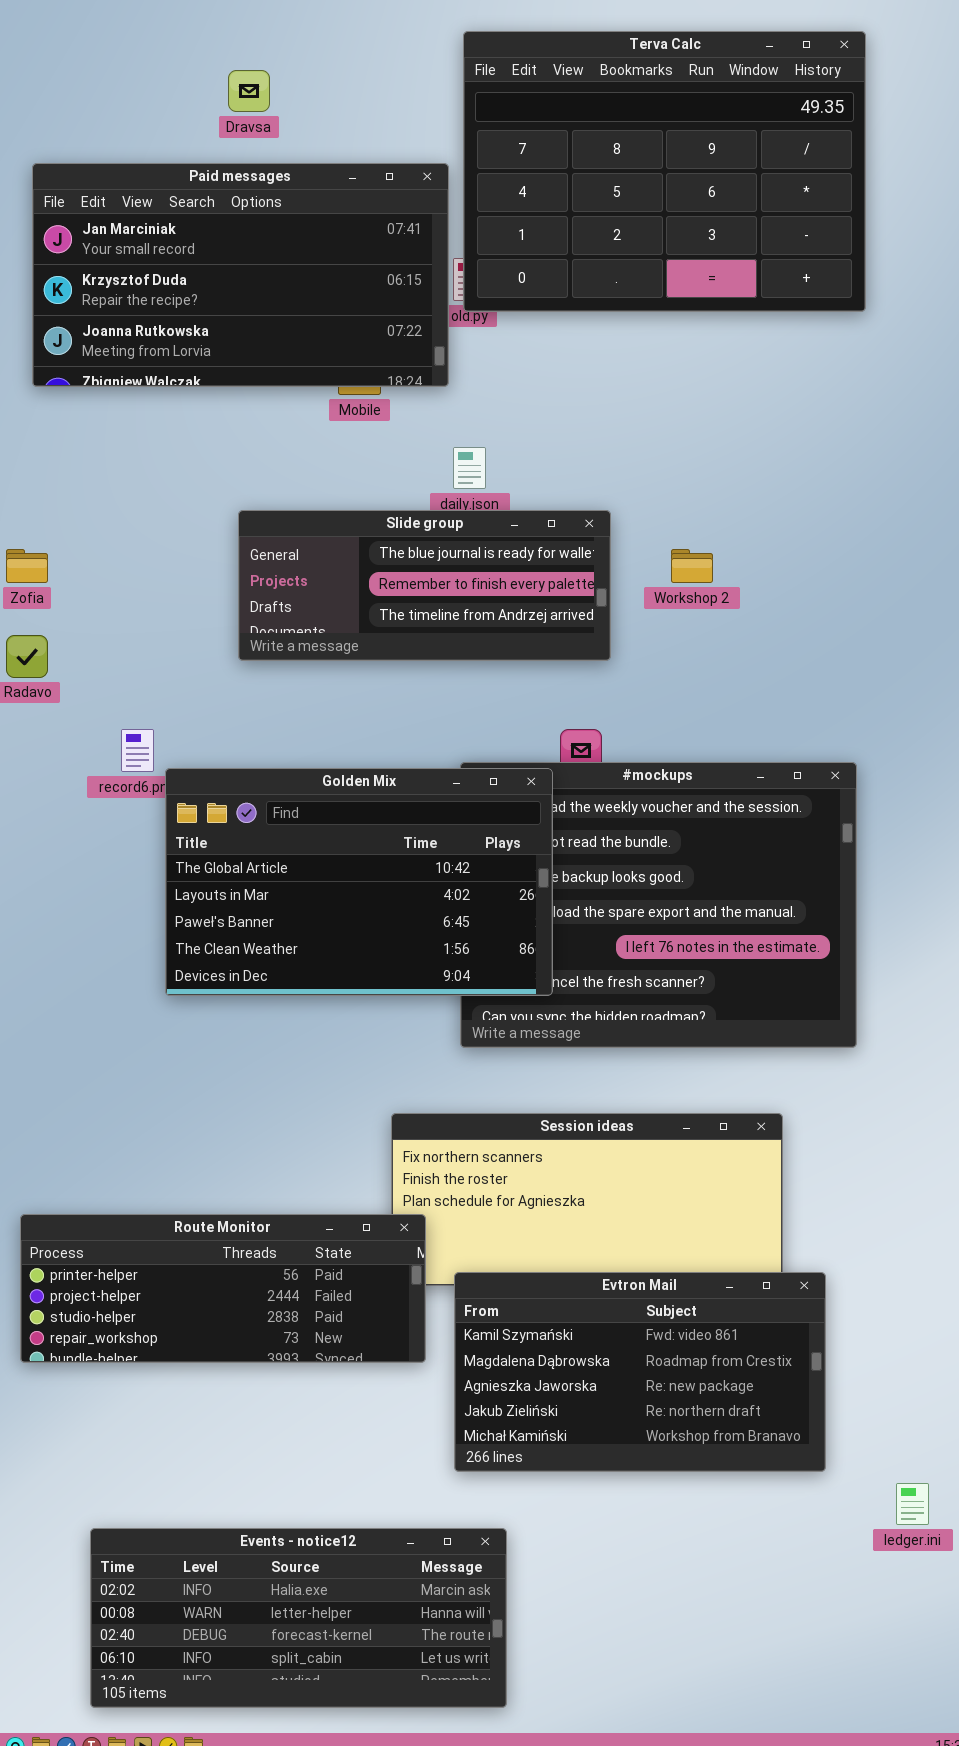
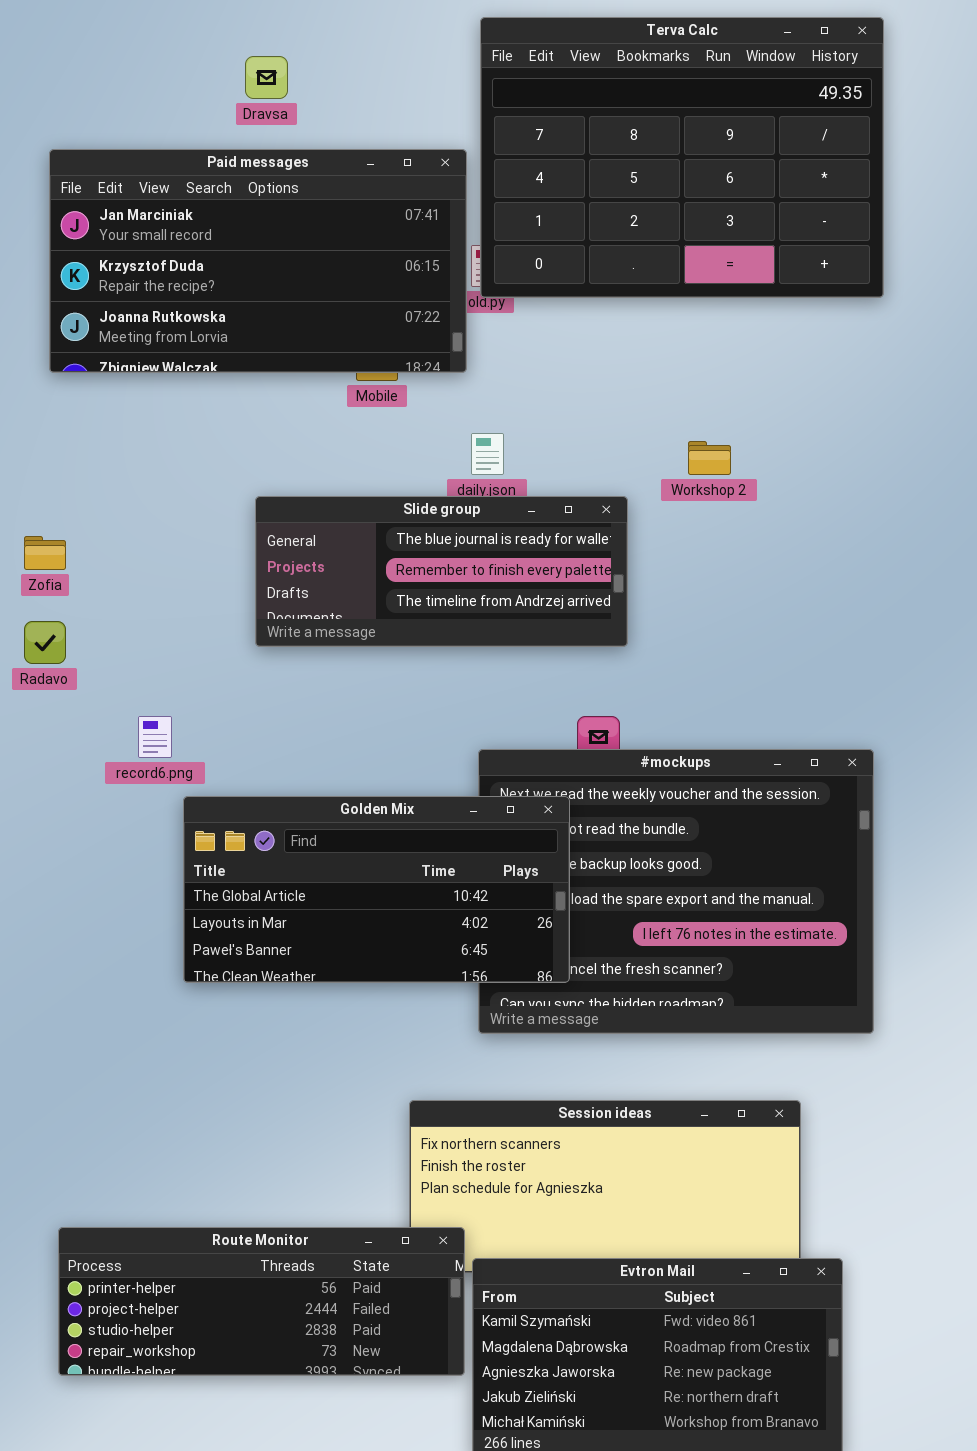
Workshop 2: [671,549,713,583] -> [688,441,731,475], moved
Golden Mix: [165,768,553,996] -> [183,796,570,983], resized
Route Monitor: [20,1214,426,1363] -> [58,1227,465,1376], moved

